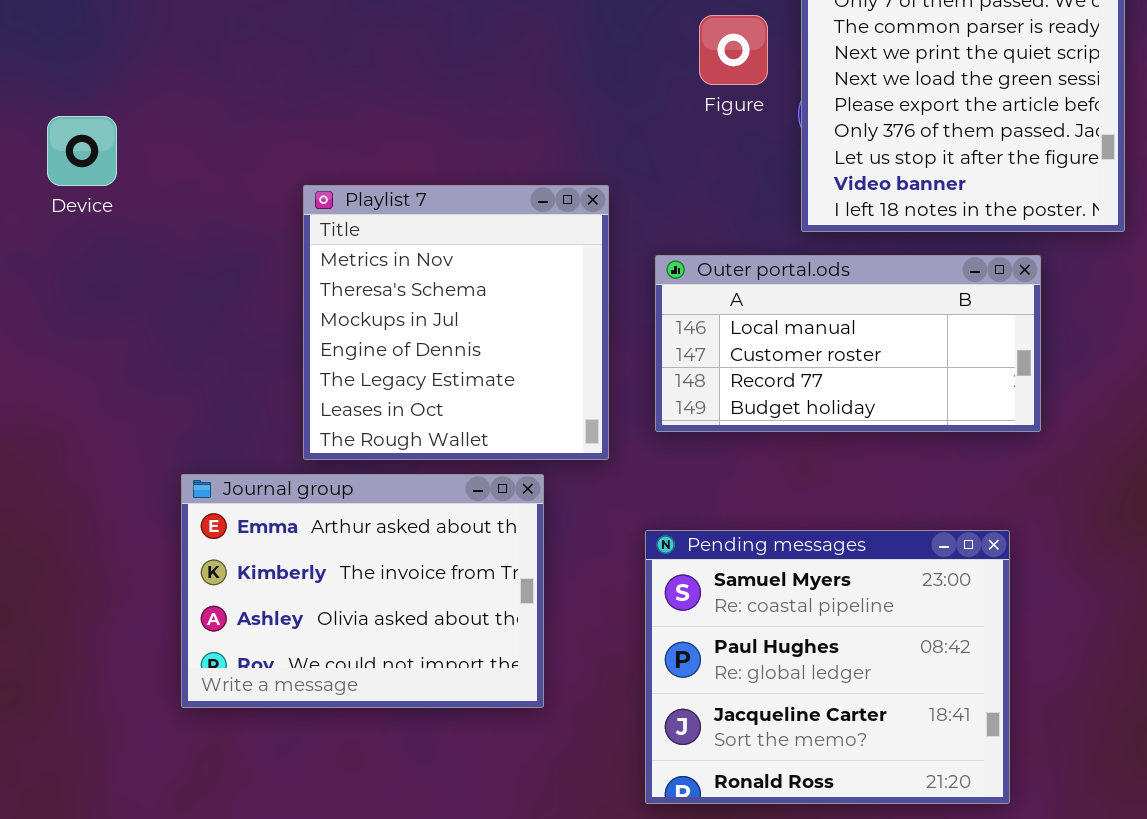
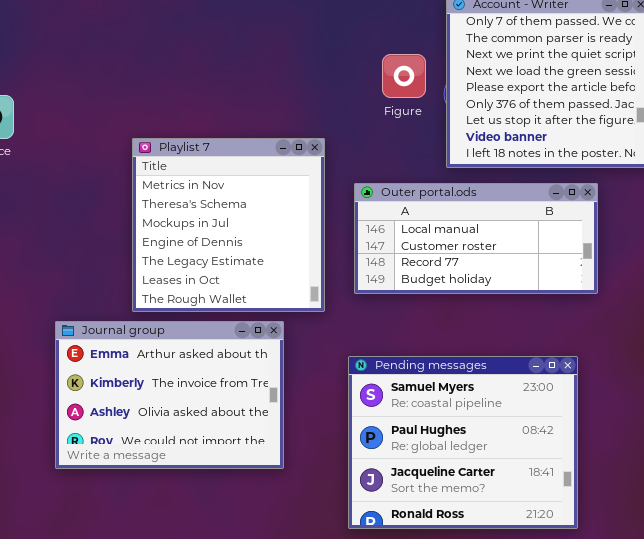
Figure: [699,15,768,85] -> [382,54,426,98], moved

